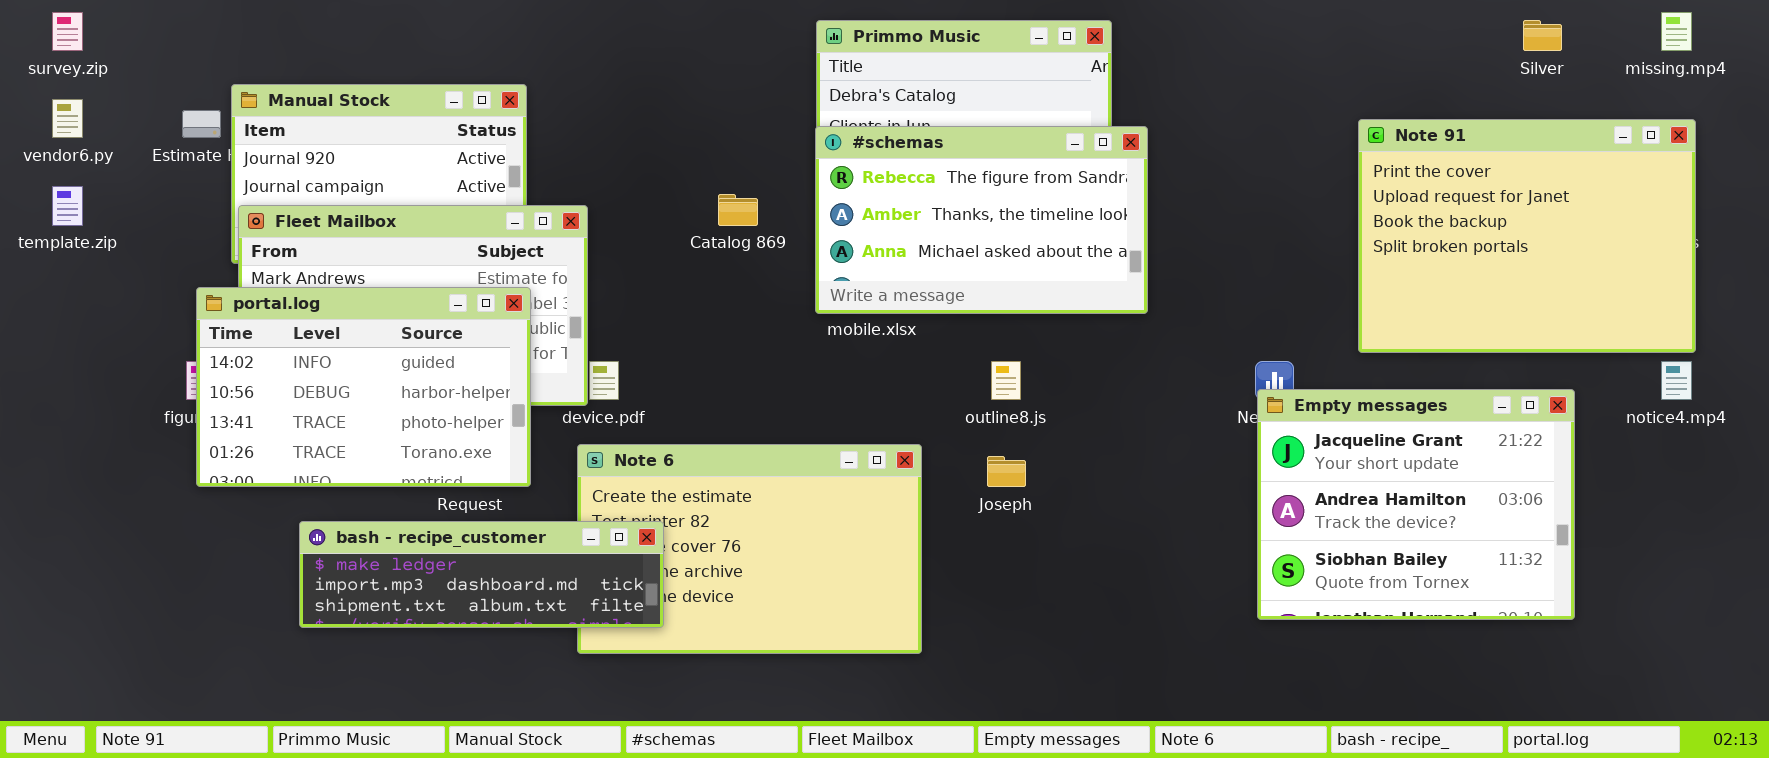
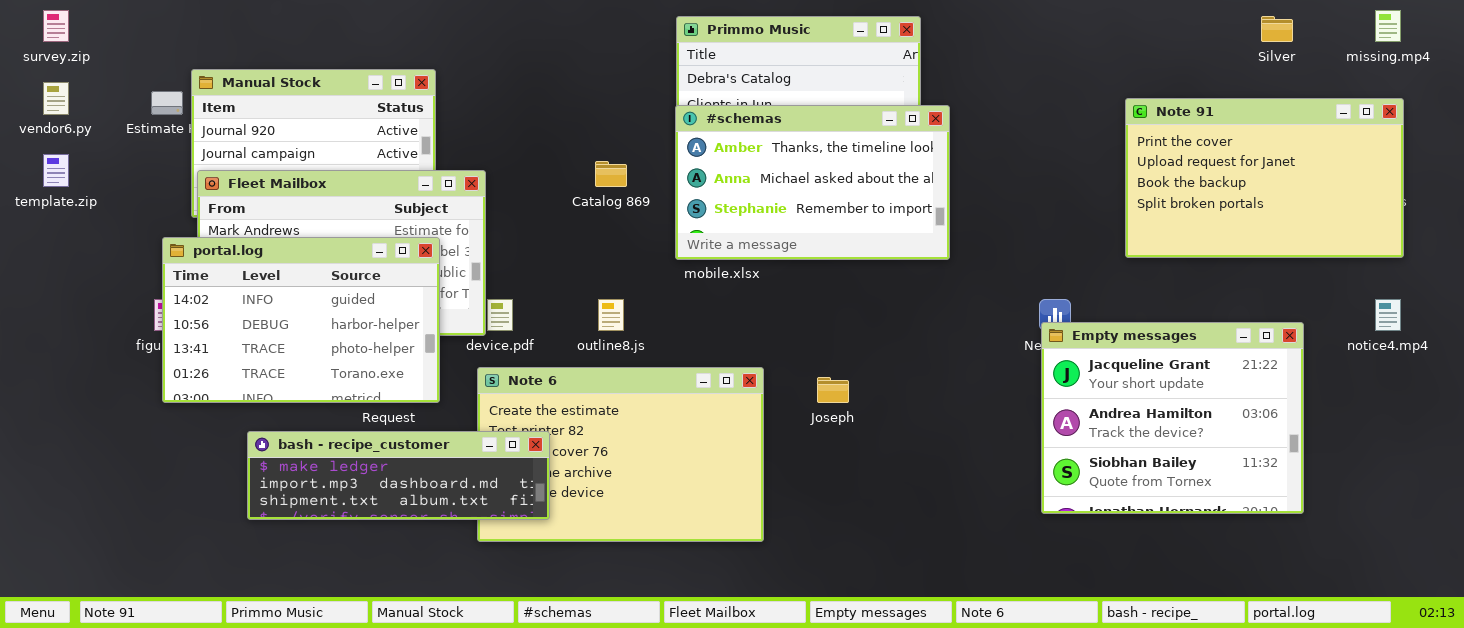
Note 91: [1358,119,1696,353] -> [1125,98,1404,258], resized
#schemas: [815,126,1148,314] -> [675,105,950,260], scrolled down 1 row
outline8.js: [991,361,1021,400] -> [598,299,624,331], moved

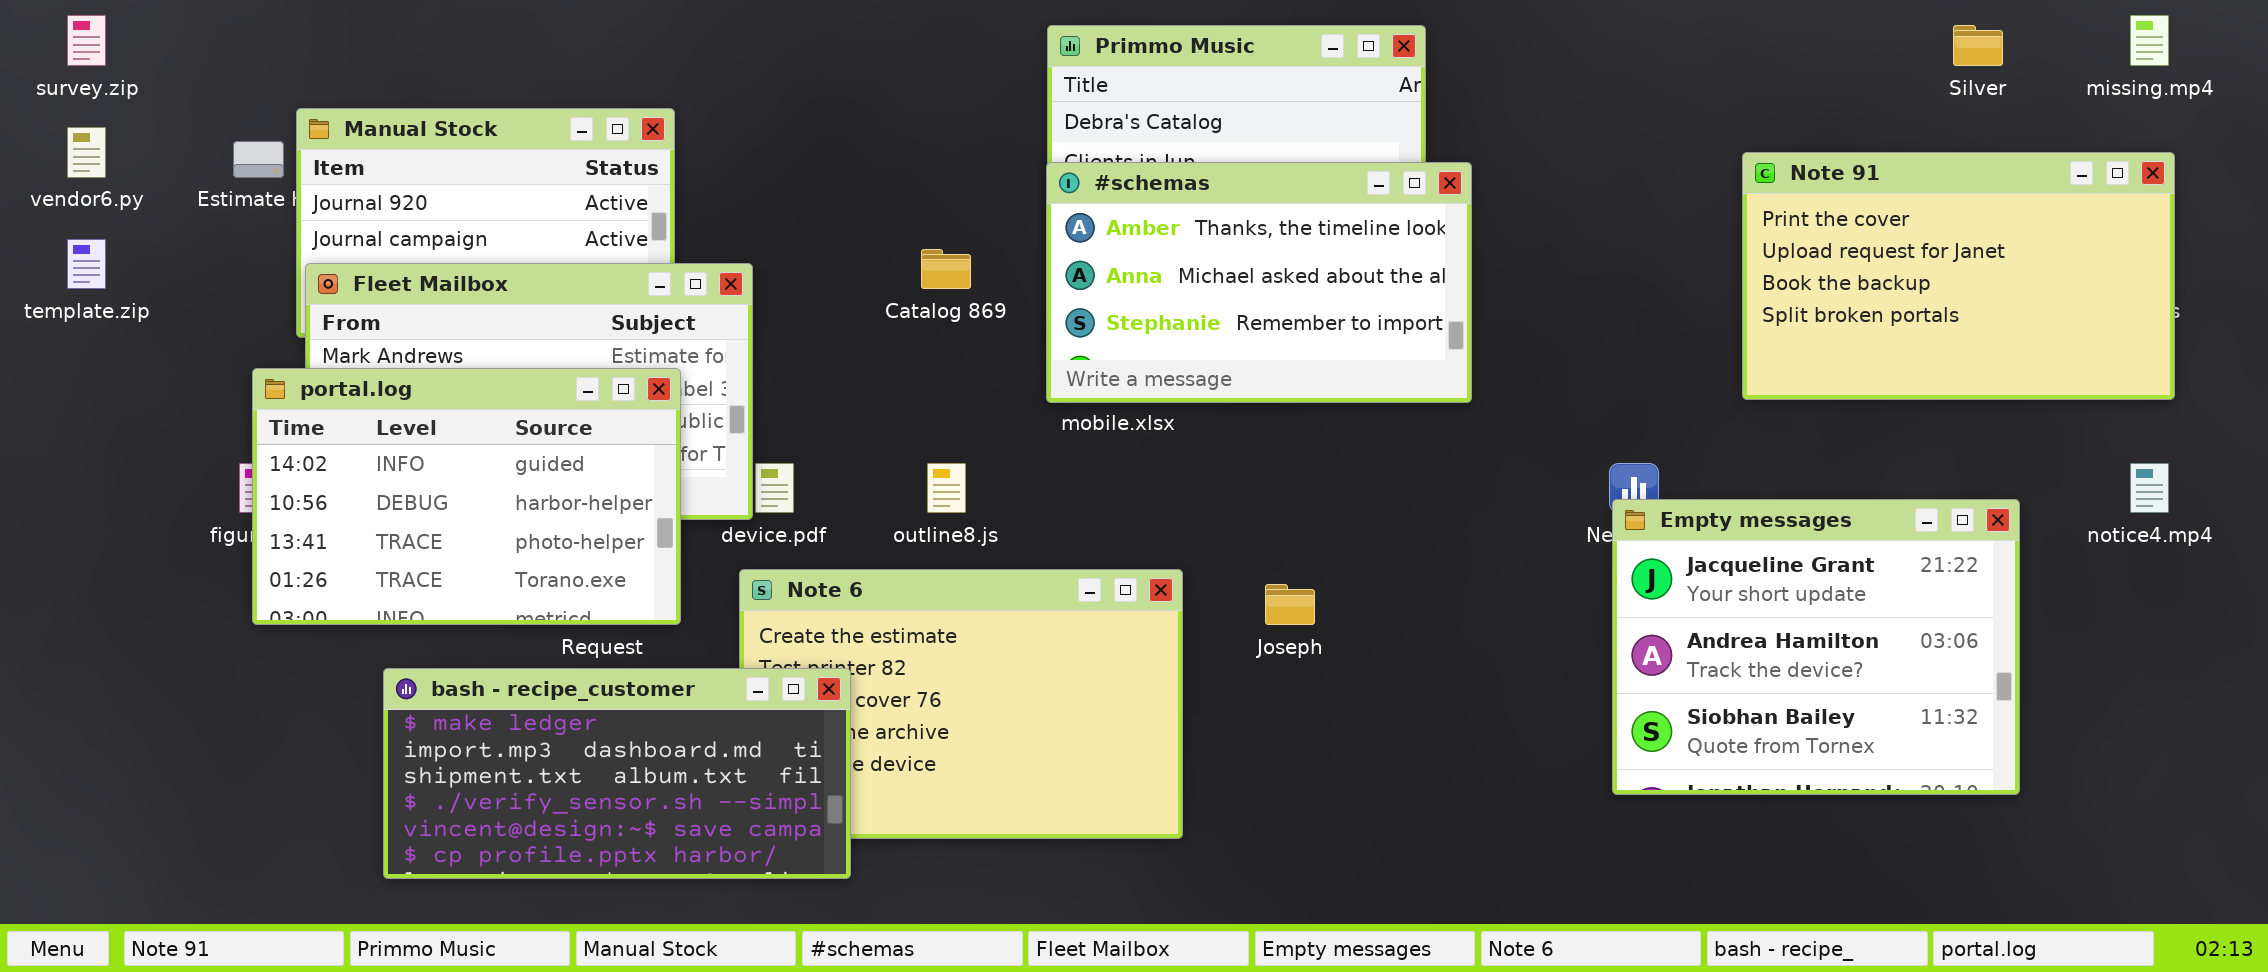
bash - recipe_customer: [247,431,550,520] -> [383,668,851,879], resized

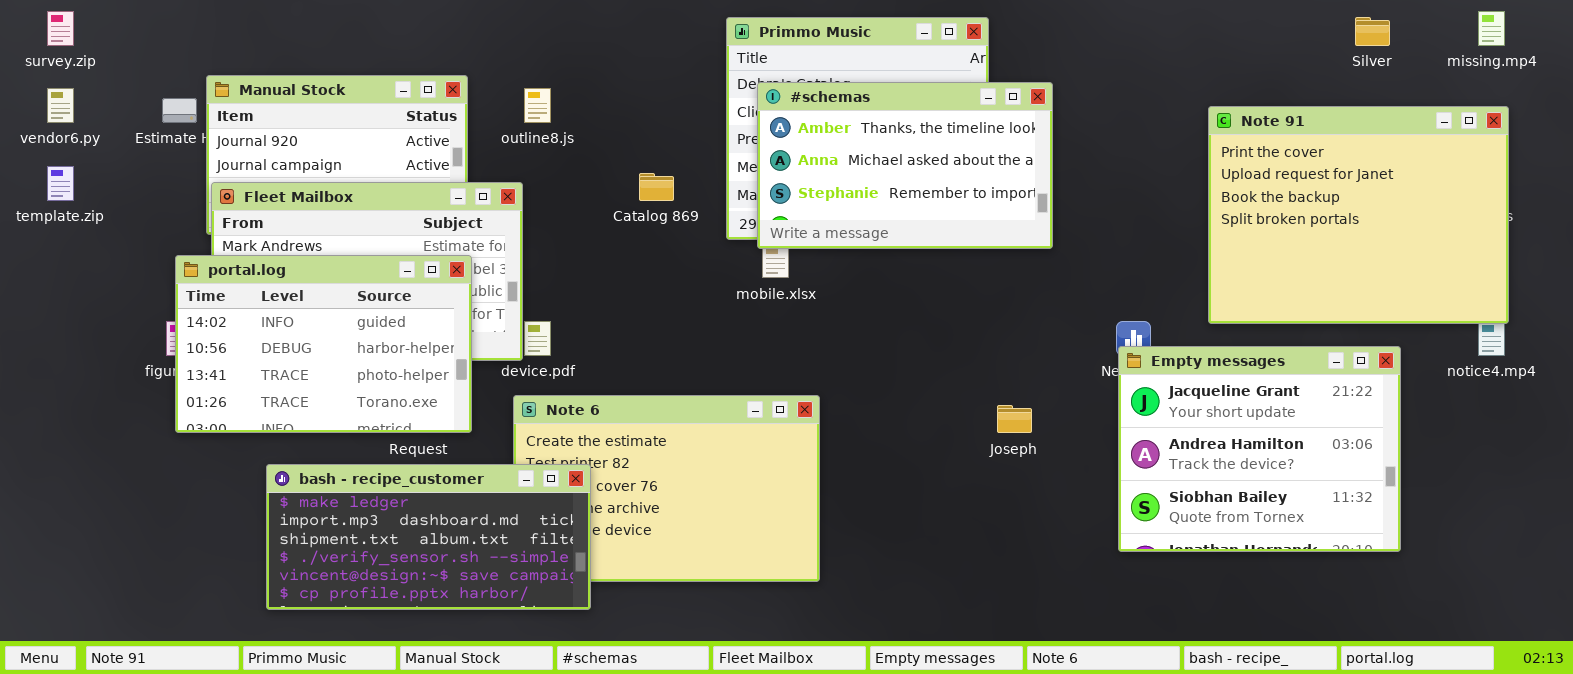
Note 91: [1742,152,2175,400] -> [1208,106,1509,324], resized
#schemas: [1046,162,1472,403] -> [757,82,1053,249], moved
outline8.js: [927,463,966,513] -> [524,88,551,123], moved
Joseph: [1265,584,1315,625] -> [997,405,1032,433], moved

